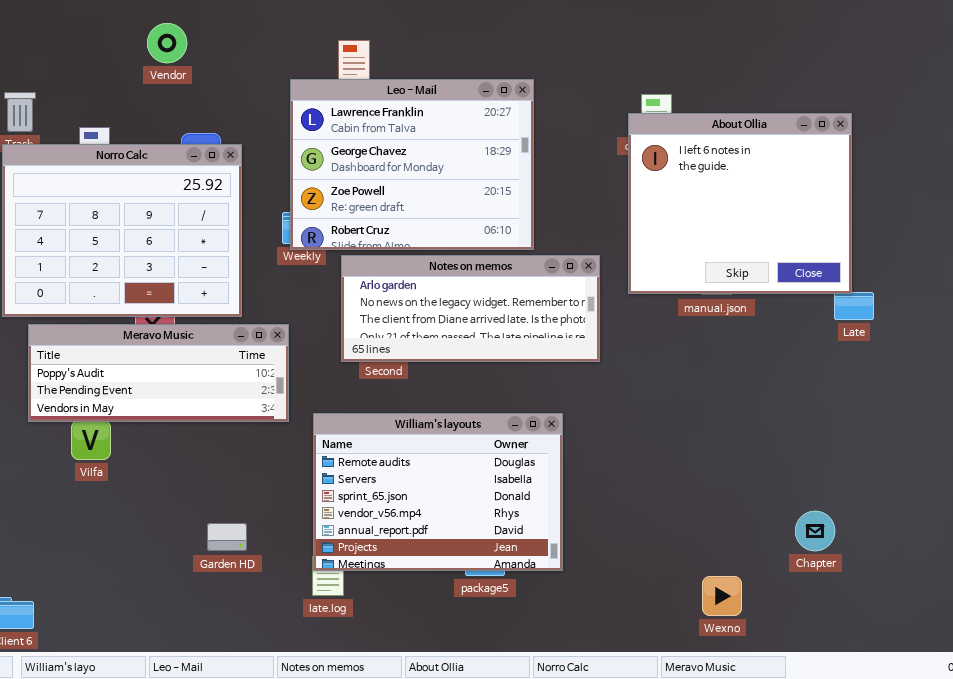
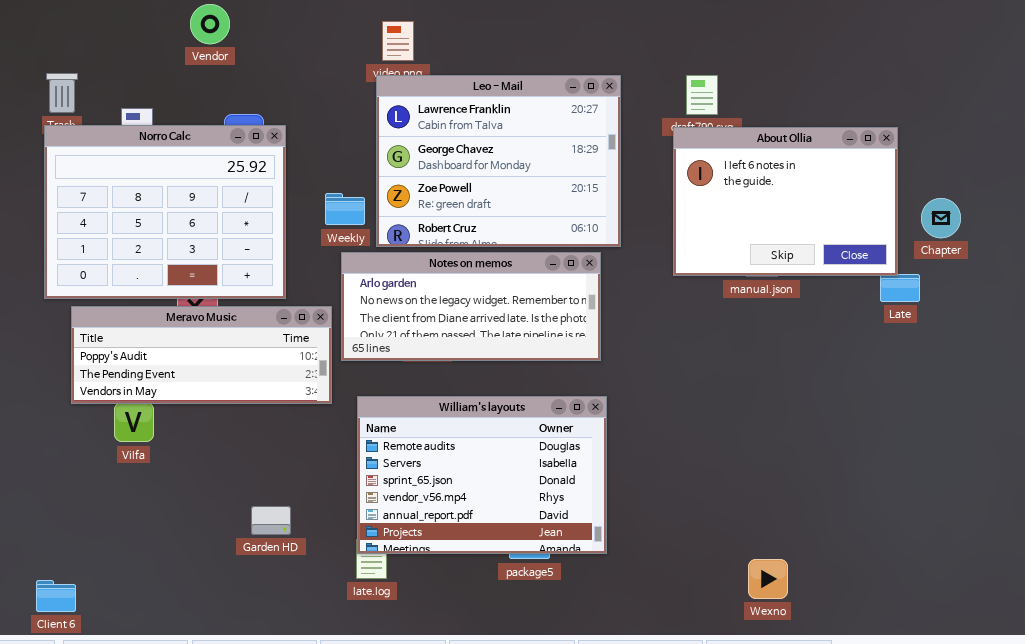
Leo - Mail: [290,79,534,250] -> [376,75,621,247], moved
About Ollia: [628,113,852,294] -> [673,127,898,276], resized
Notes on memos: [341,255,600,362] -> [341,252,601,361], moved
Chapter: [795,511,835,551] -> [921,198,961,238], moved

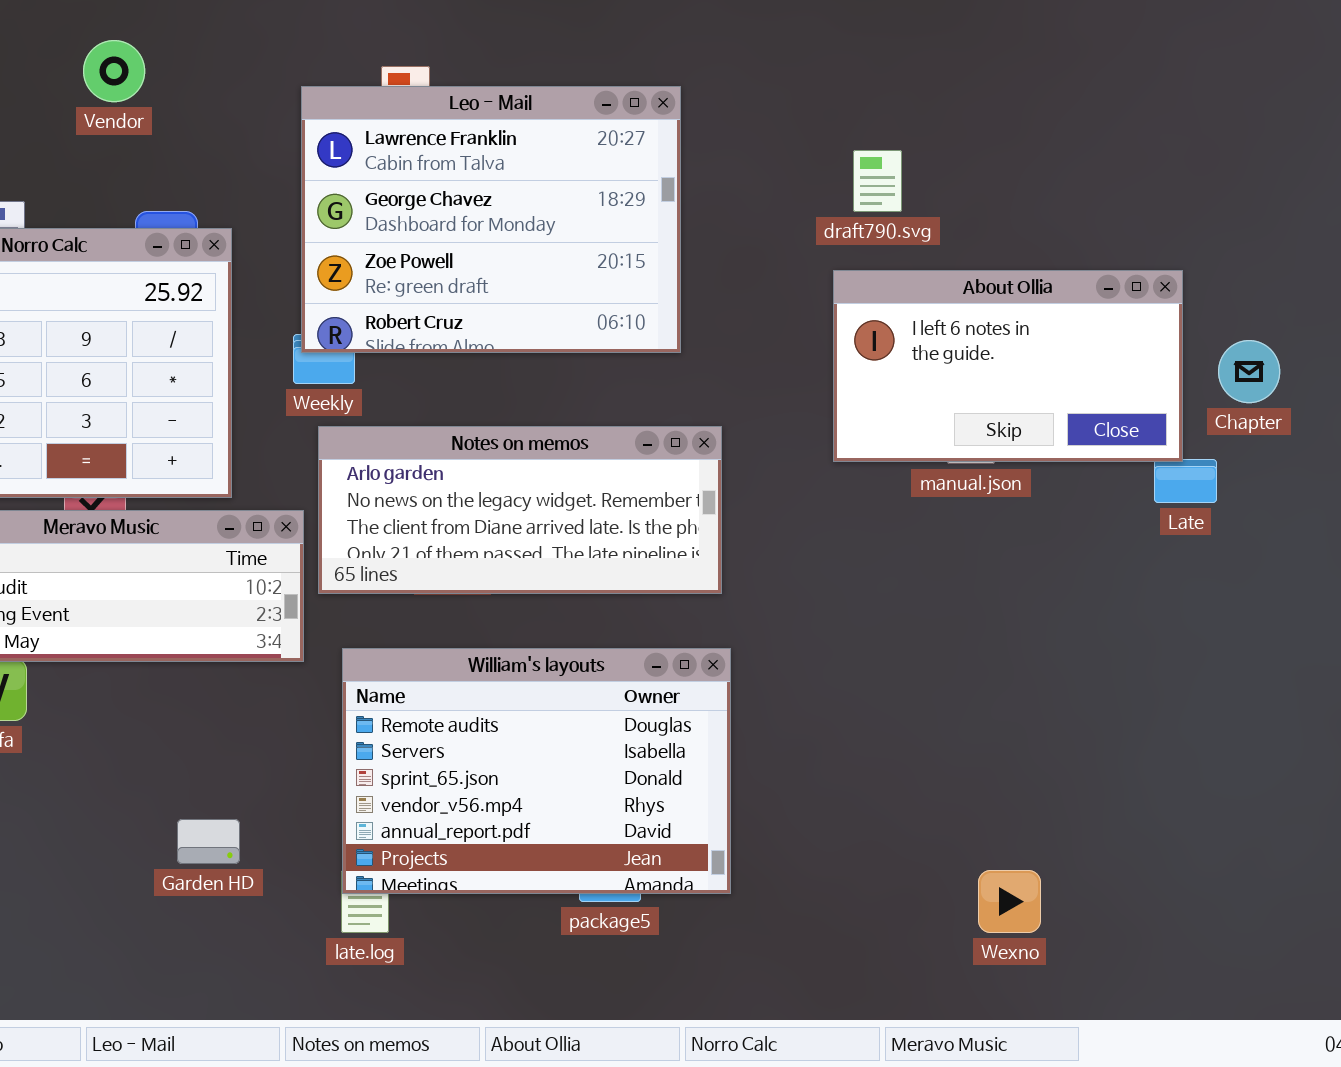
Leo - Mail: [376,75,621,247] -> [301,86,681,353], moved
About Ollia: [673,127,898,276] -> [833,270,1183,462], resized
Wexno: [748,559,788,599] -> [978,870,1041,933], moved

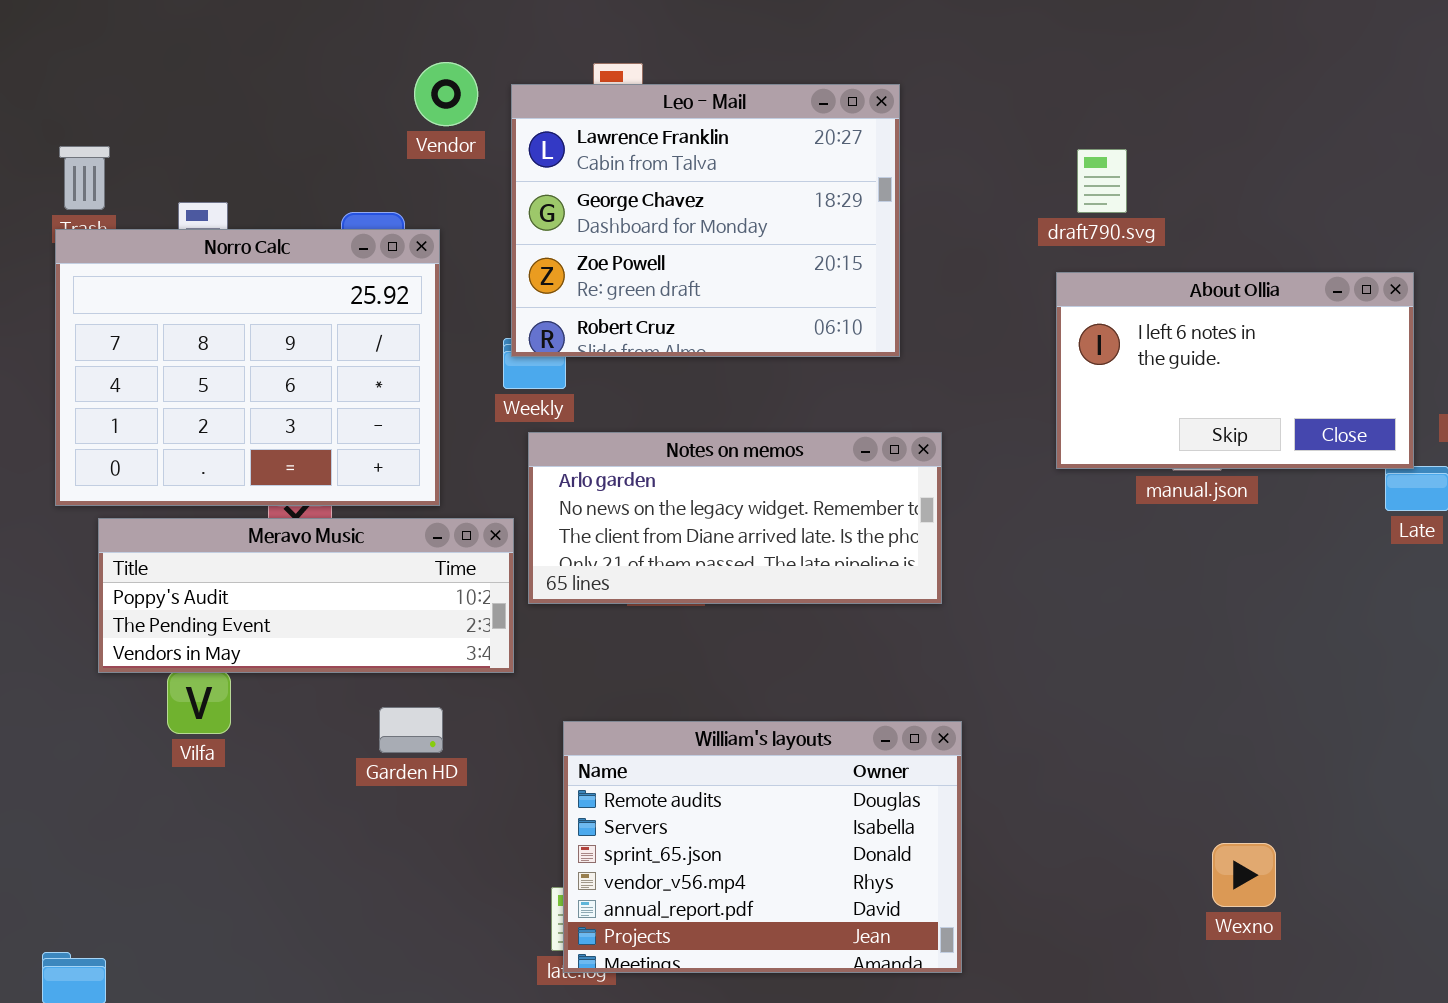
Vendor: [83,40,145,102] -> [414,62,478,126], moved
William's layouts: [342,648,731,894] -> [563,721,962,973], moved
Garden HD: [177,819,240,864] -> [379,707,443,753], moved
Wexno: [978,870,1041,933] -> [1212,843,1276,907], moved

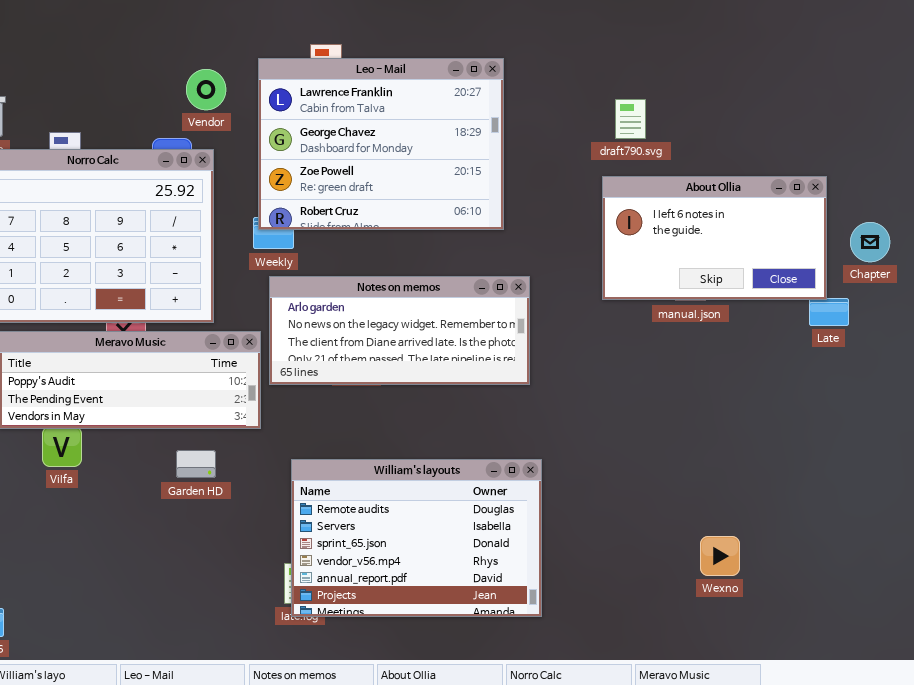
Vendor: [414,62,478,126] -> [186,69,226,110], moved

